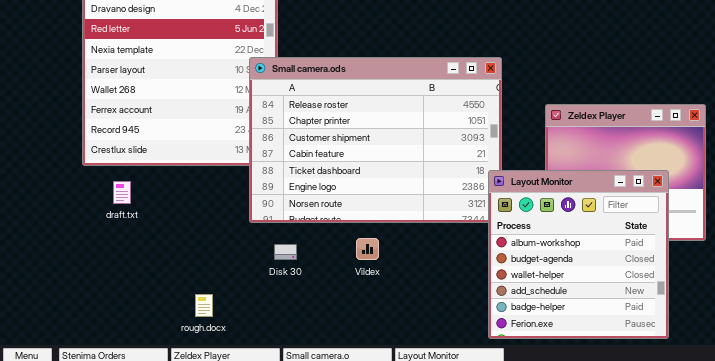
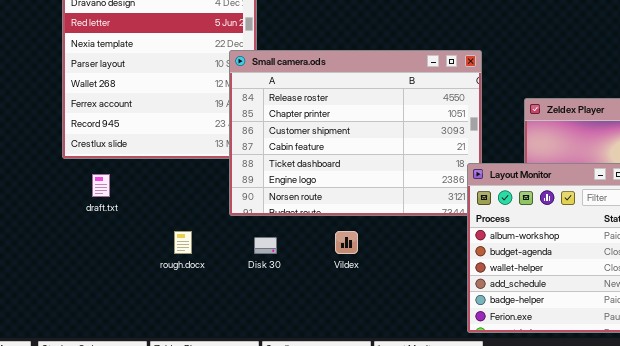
rough.docx: [195,294,213,317] -> [174,231,192,254], moved

